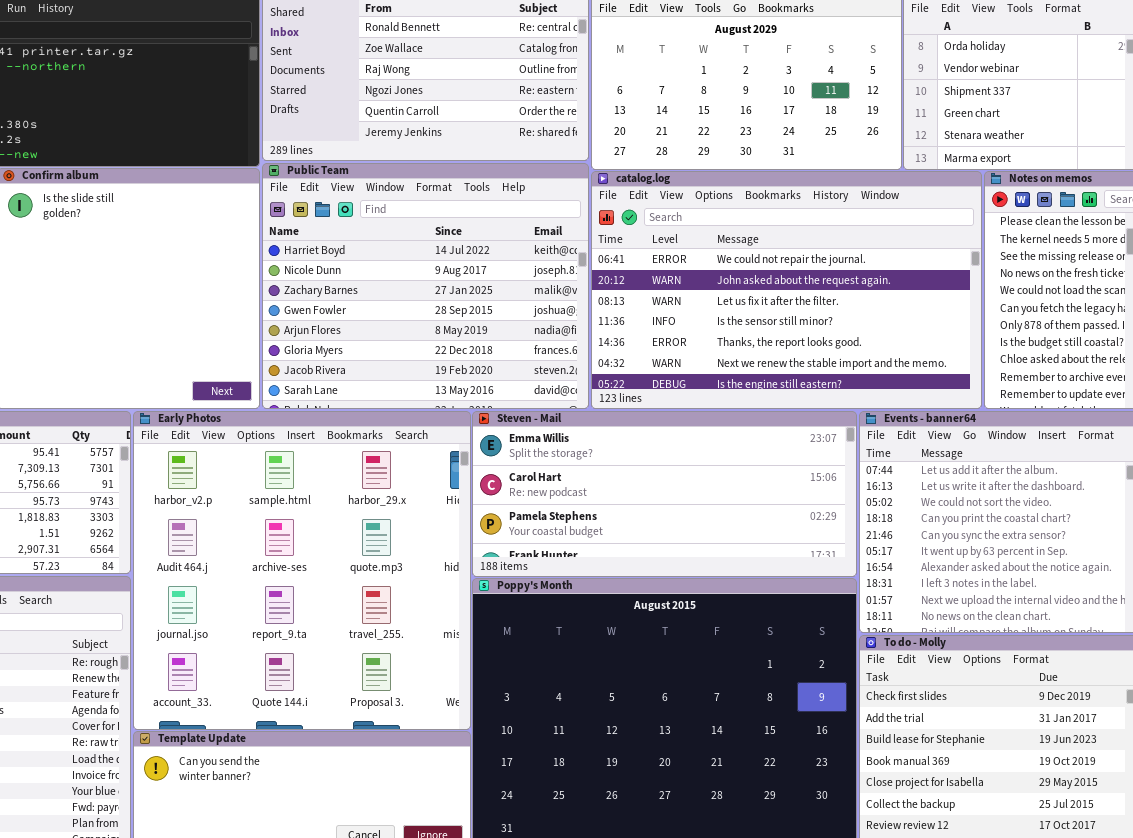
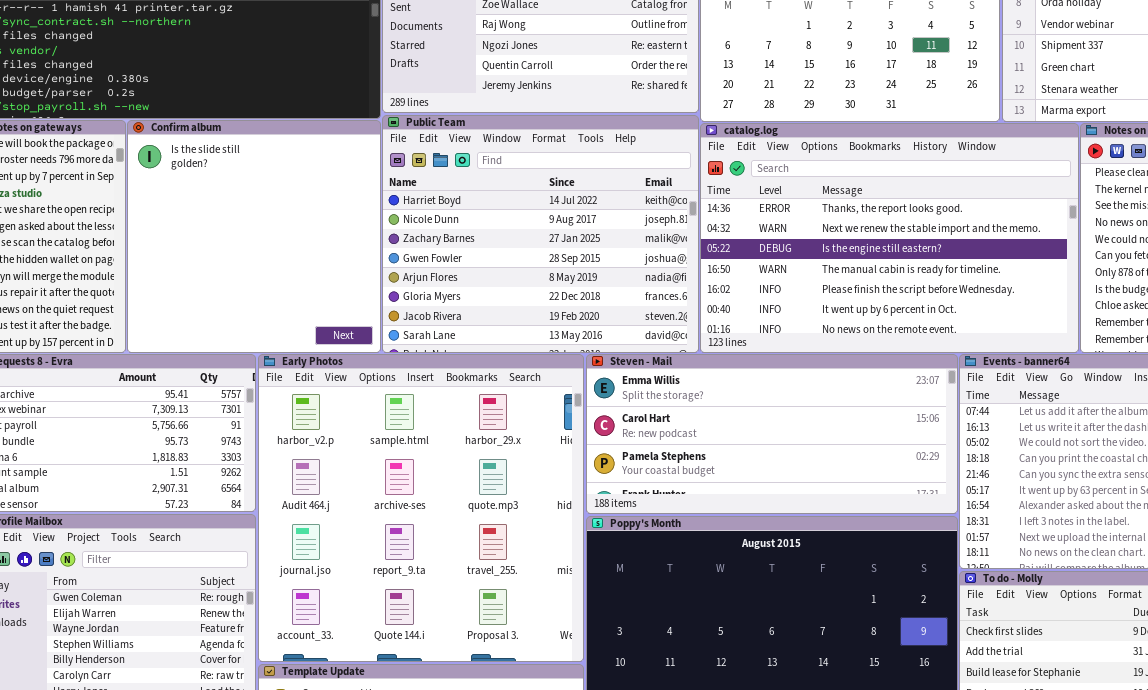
catalog.log: [591,171,982,409] -> [700,123,1079,353], scrolled down 4 rows

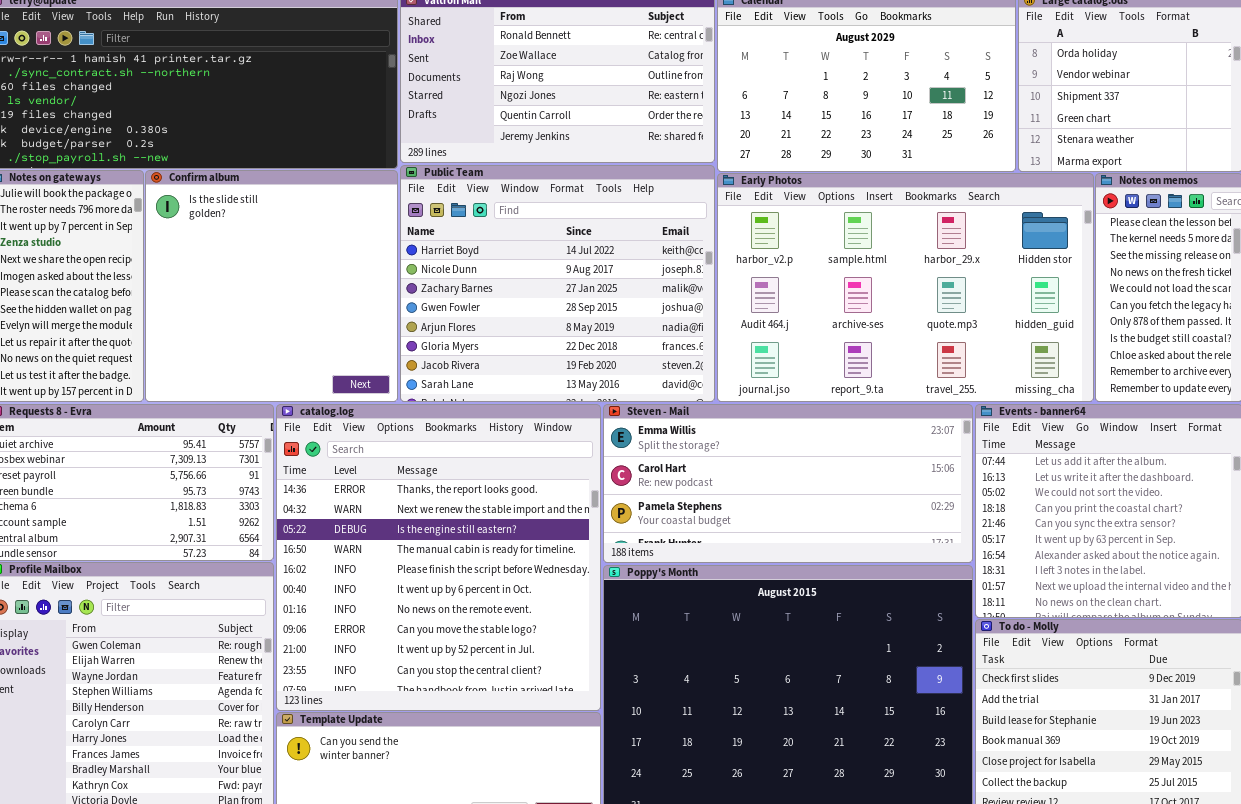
catalog.log: [700,123,1079,353] -> [276,404,601,711], moved, resized
Early Photos: [258,354,584,662] -> [717,173,1094,402], moved, resized

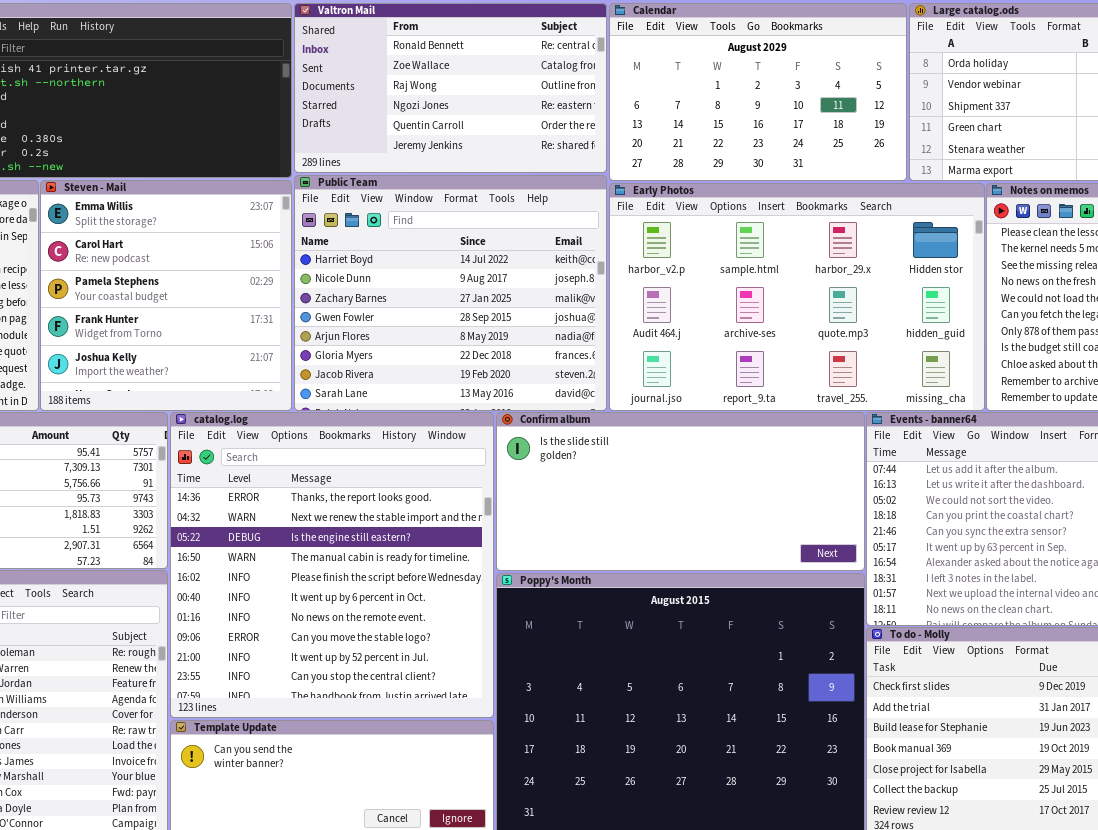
Confirm album: [145,170,398,402] -> [496,412,865,571], moved, resized
Steven - Mail: [603,404,973,563] -> [40,180,292,411], moved, resized

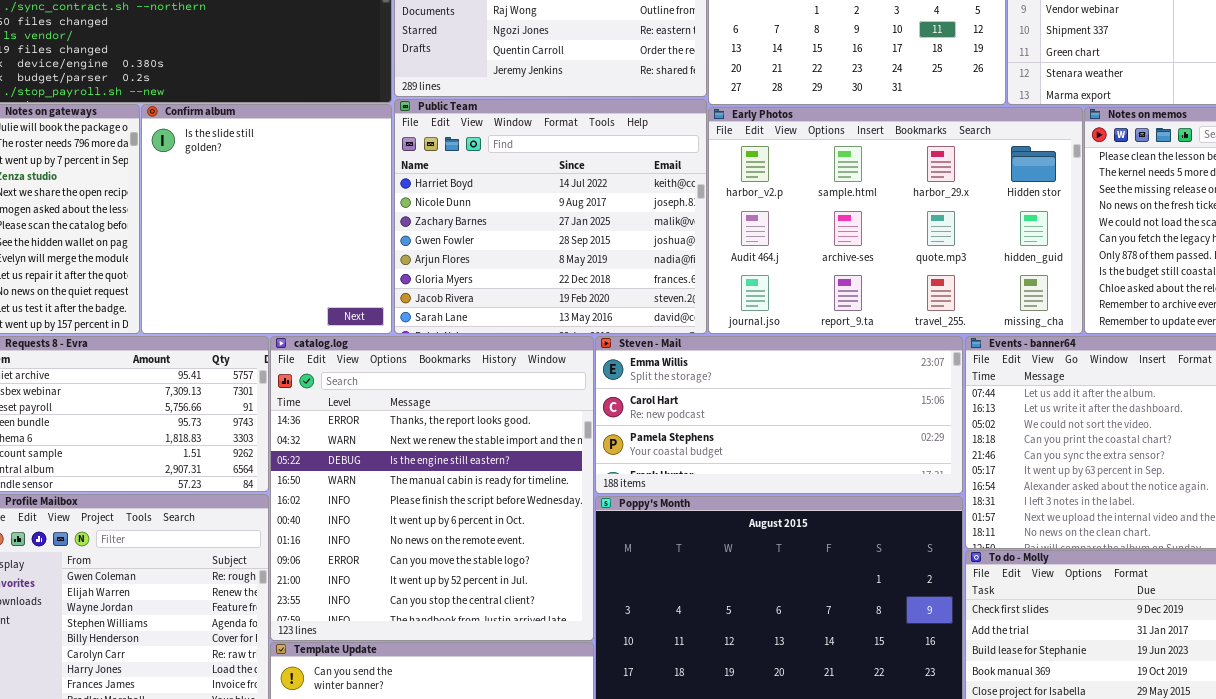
Steven - Mail: [40,180,292,411] -> [595,336,963,494], moved, resized
Confirm album: [496,412,865,571] -> [141,104,392,334], moved, resized

